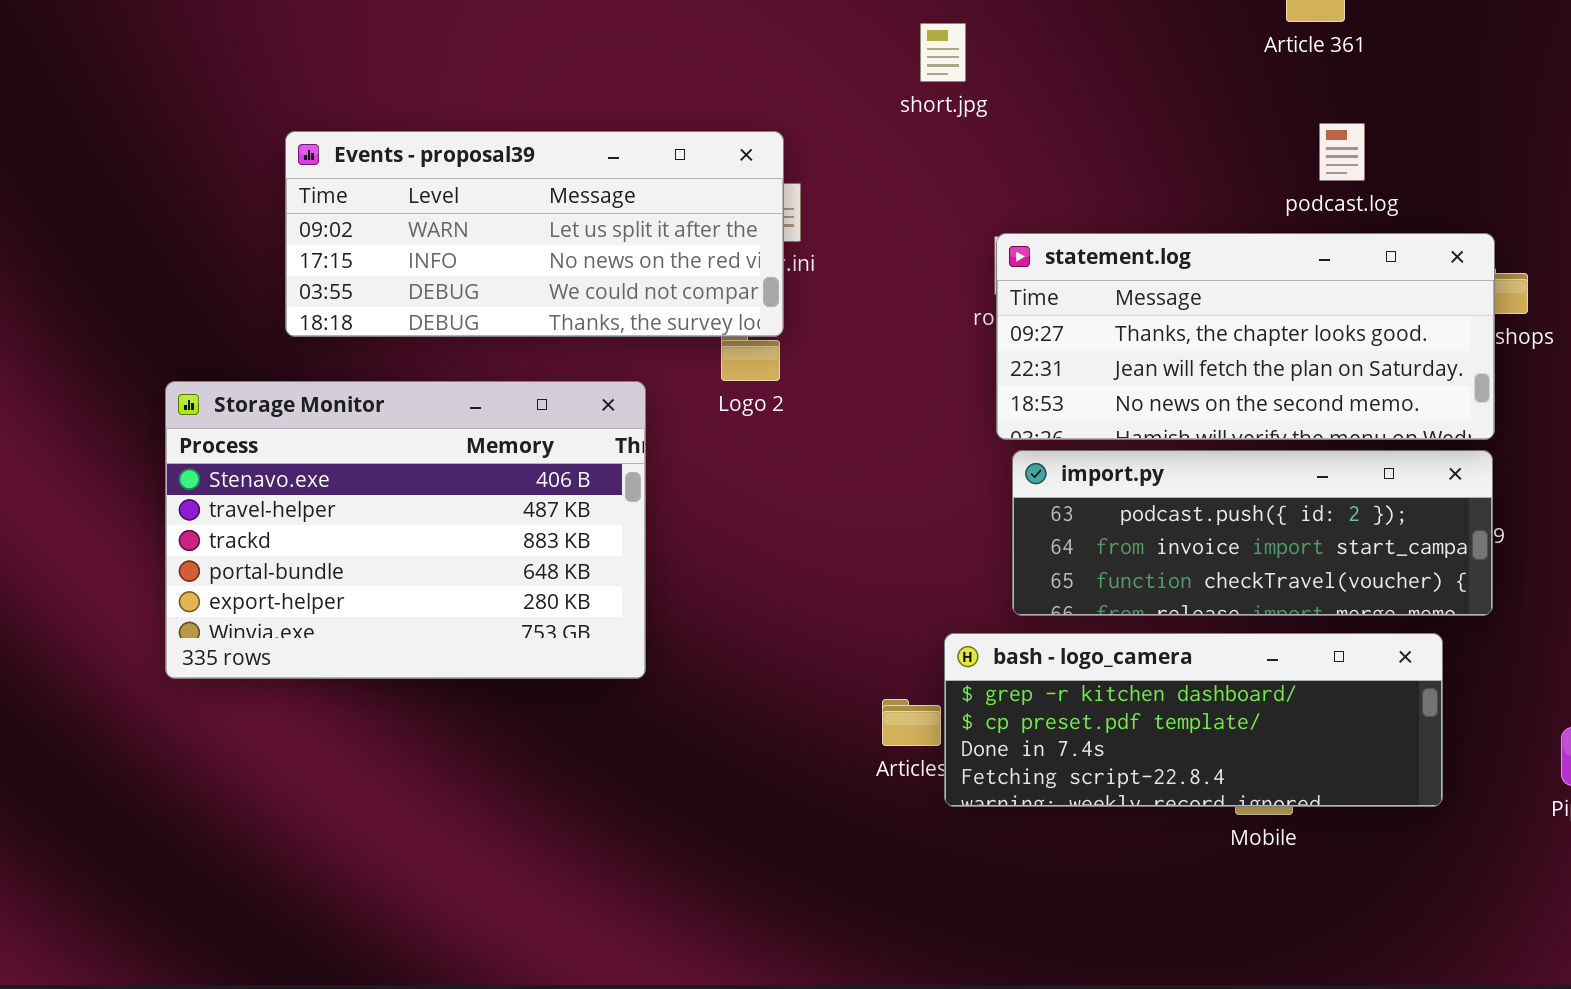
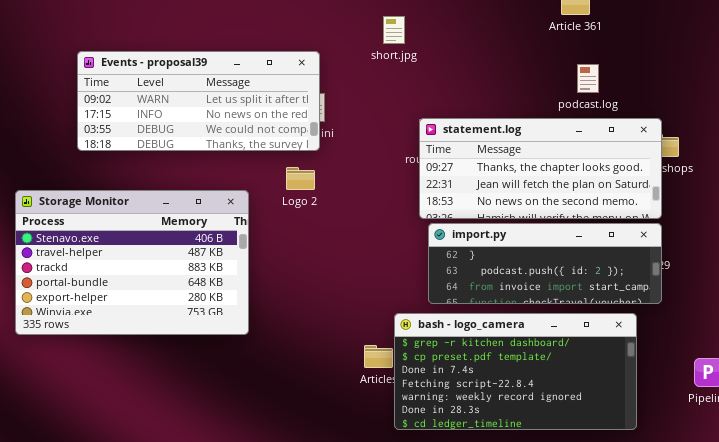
Events - proposal39: [285,131,784,337] -> [77,51,320,151], moved
import.py: [1012,450,1493,616] -> [428,223,662,304], scrolled up 1 row
bash - logo_camera: [944,633,1443,807] -> [394,313,637,430], resized

